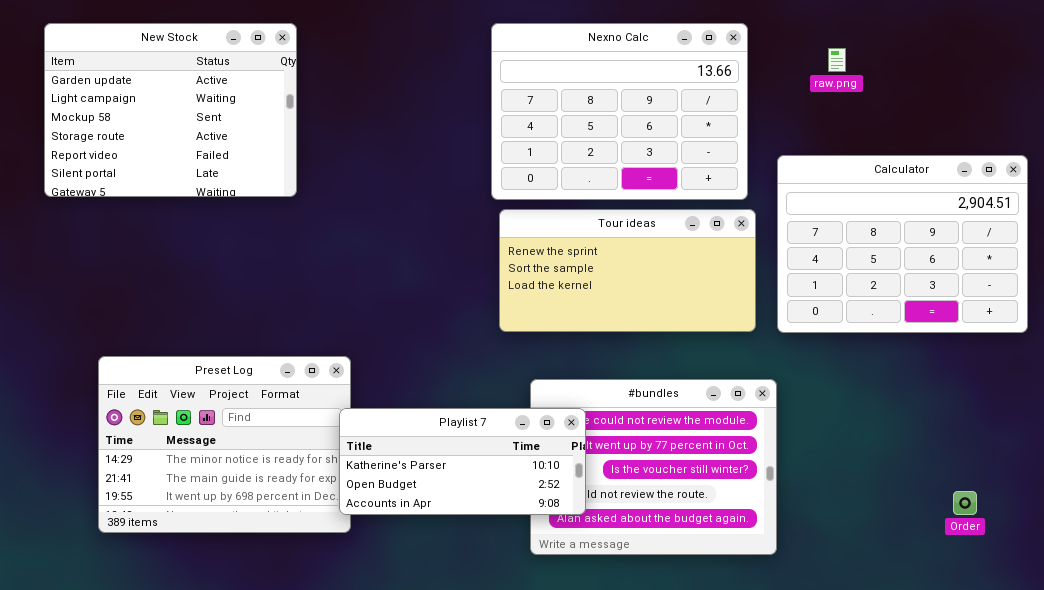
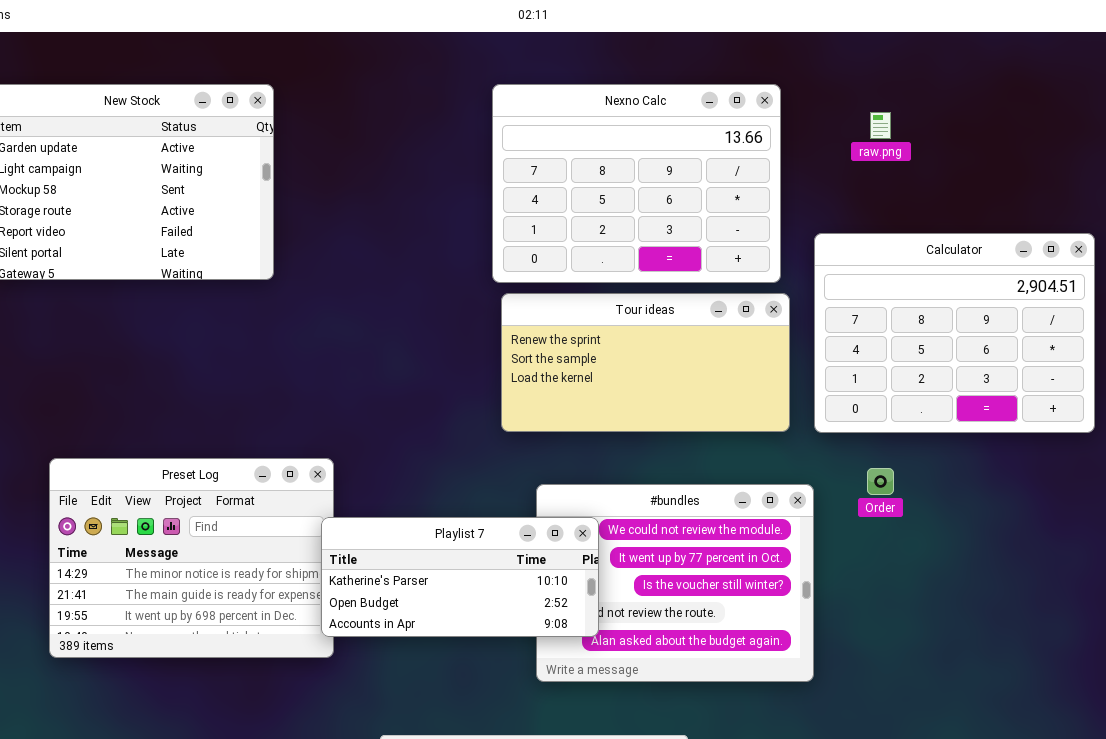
Order: [953,491,977,515] -> [867,468,894,495], moved

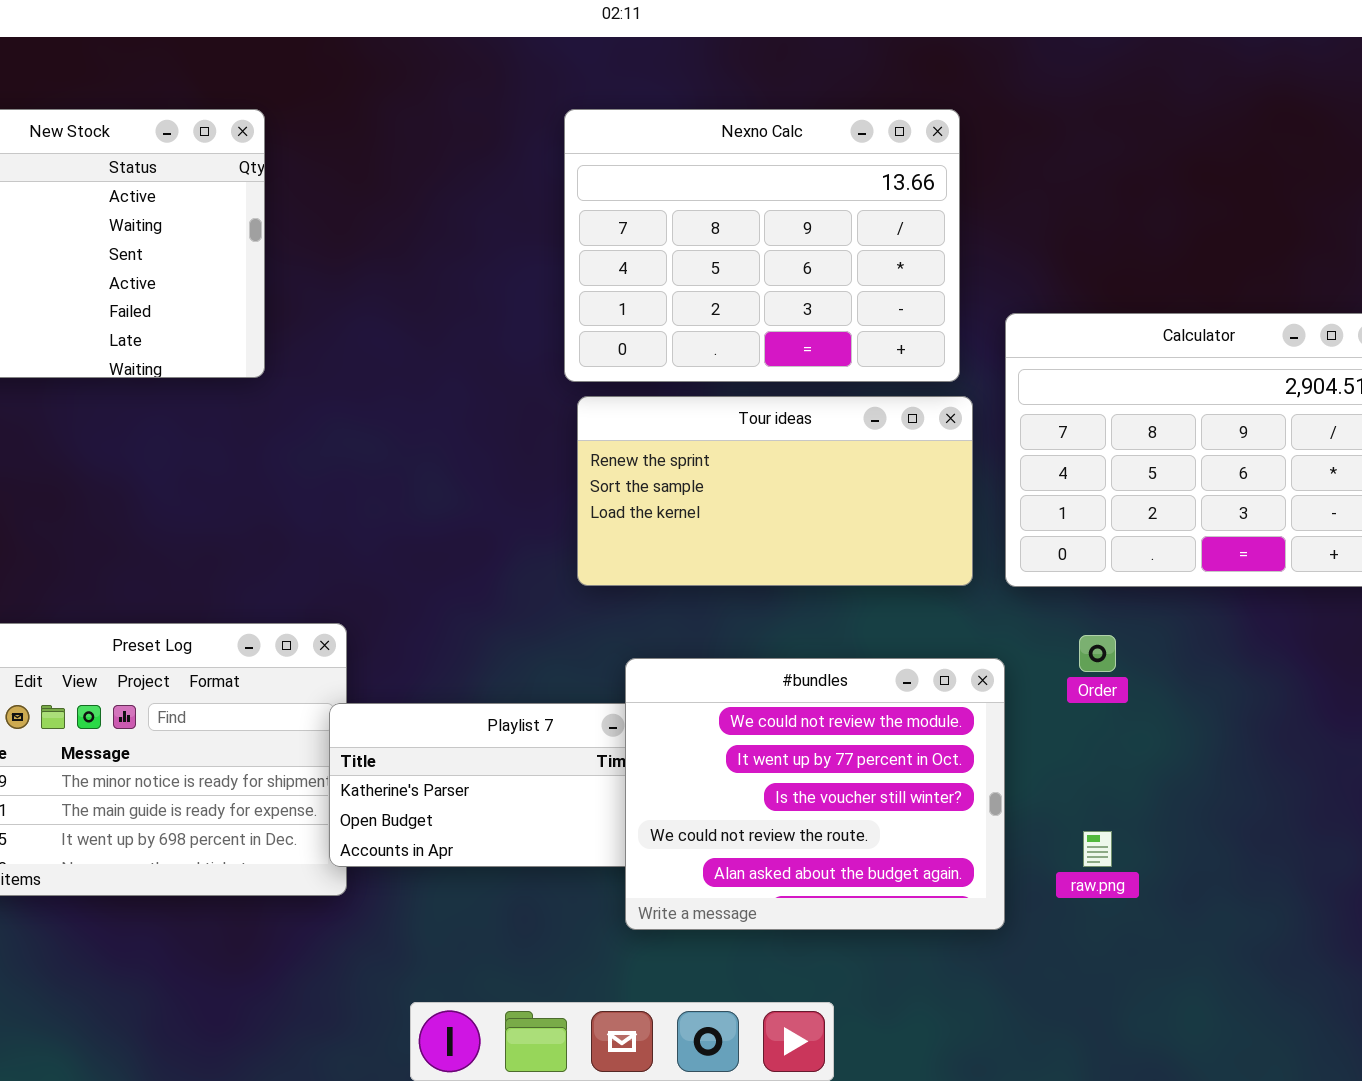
raw.png: [870,112,891,139] -> [1083,831,1112,867], moved
#bundles: [536,484,814,682] -> [625,658,1005,930], raised

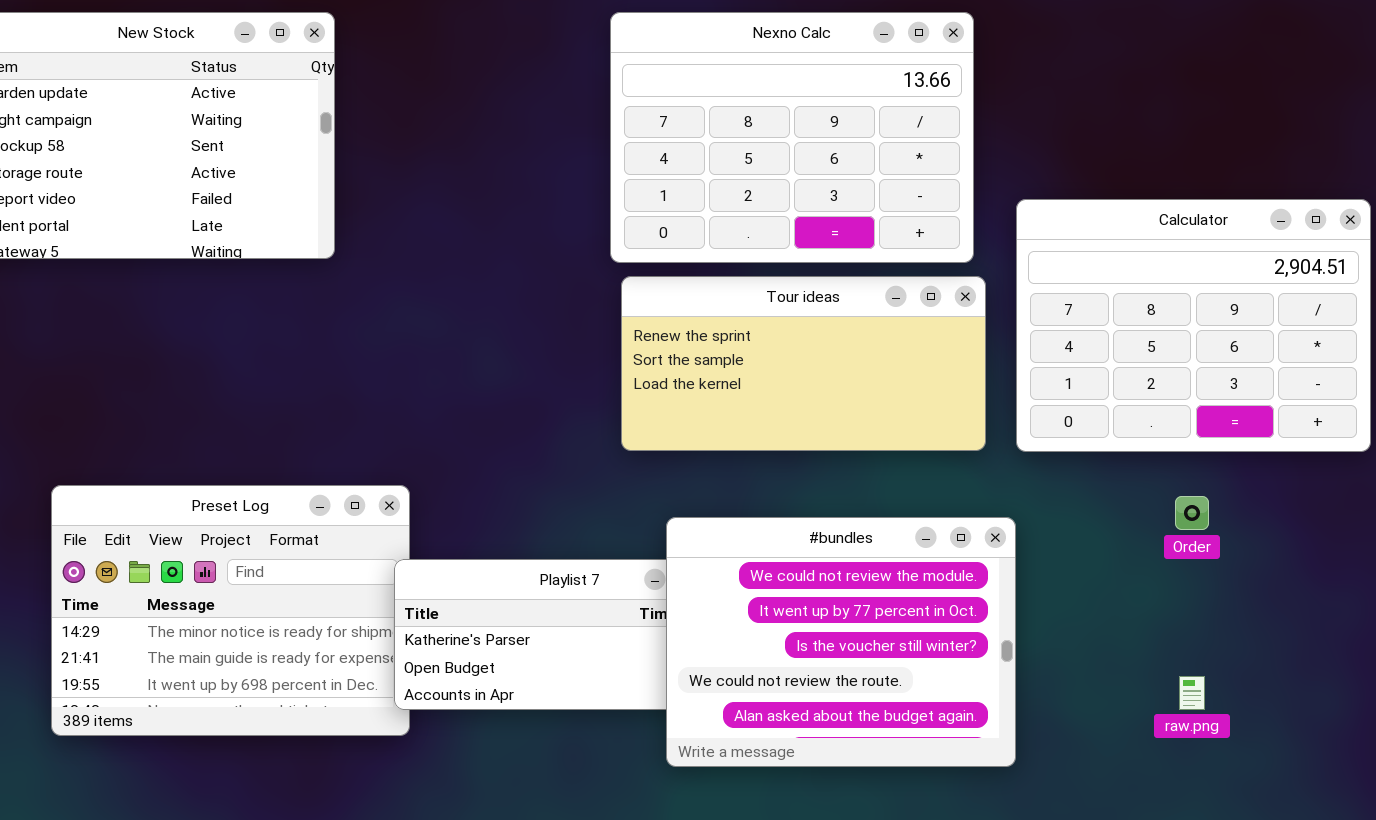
Order: [1079,635,1116,672] -> [1175,496,1209,530], moved
raw.png: [1083,831,1112,867] -> [1179,676,1205,710], moved

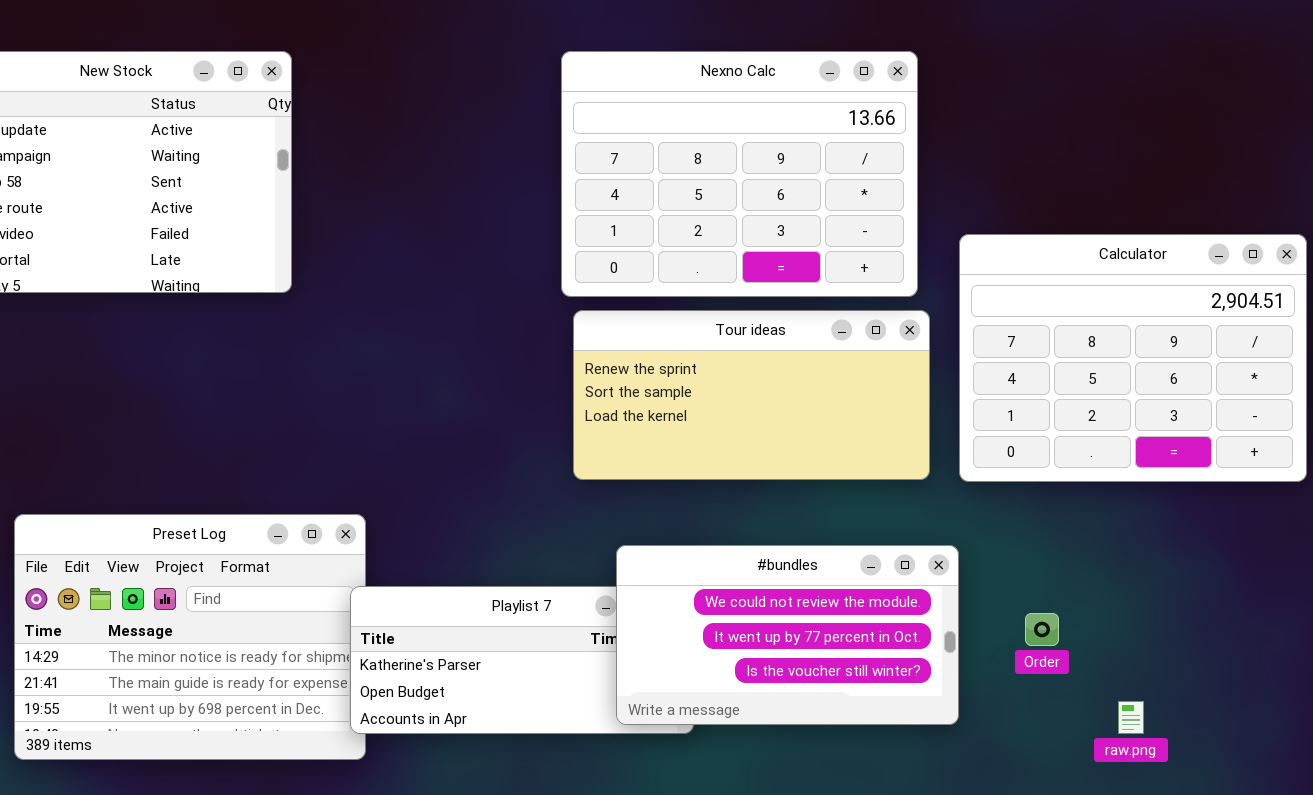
Order: [1175,496,1209,530] -> [1025,613,1059,646], moved
#bundles: [666,517,1016,767] -> [616,545,959,725], resized

